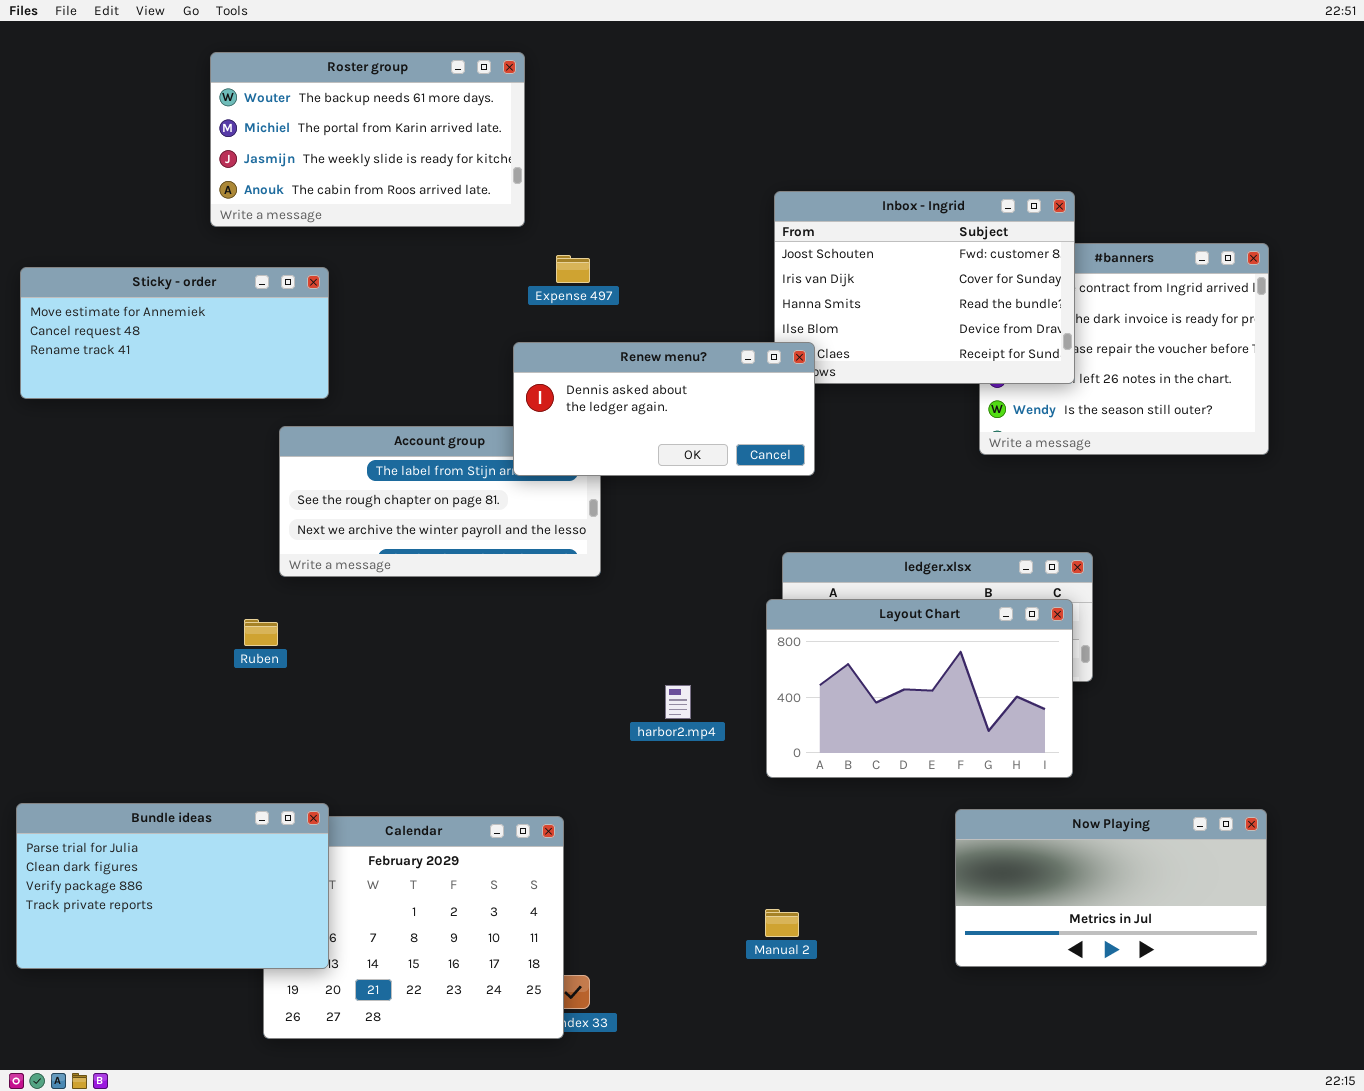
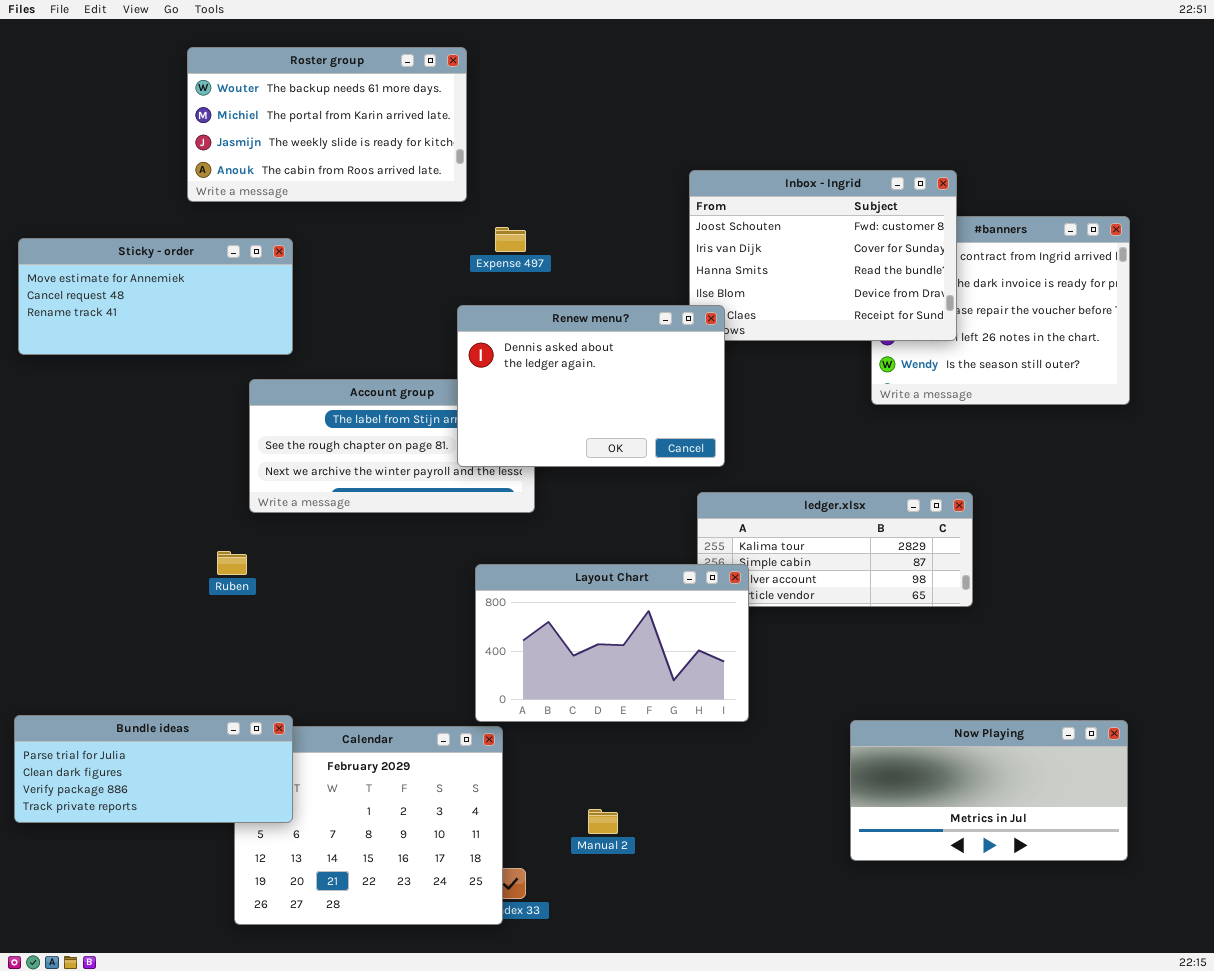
Renew menu?: [513,342,815,476] -> [457,305,725,467], resized
Layout Chart: [766,599,1073,778] -> [475,564,749,722], moved
Bundle ideas: [16,803,329,969] -> [14,715,293,823], resized
Manual 2: [765,909,799,937] -> [588,809,618,834], moved

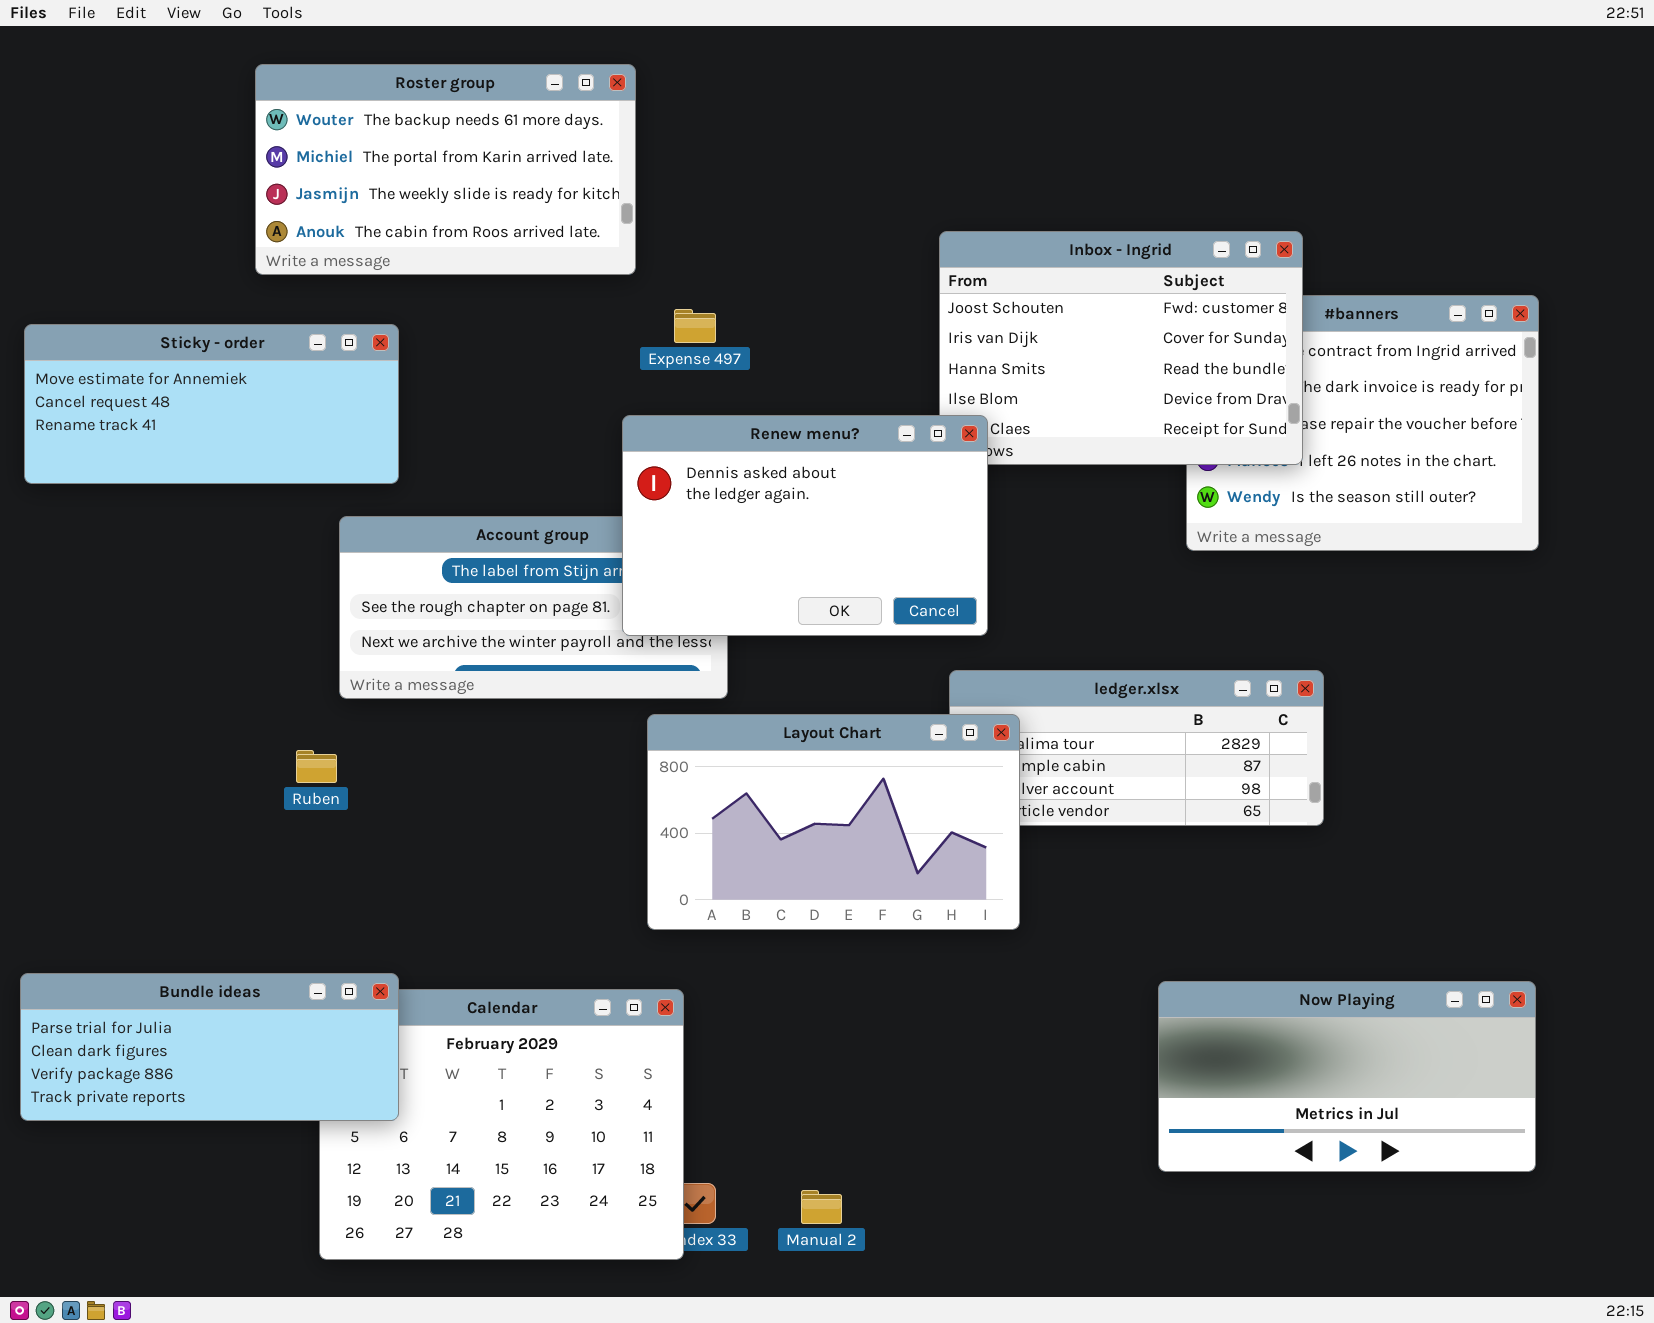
Layout Chart: [475,564,749,722] -> [647,714,1020,930], moved
Manual 2: [588,809,618,834] -> [801,1190,842,1224], moved

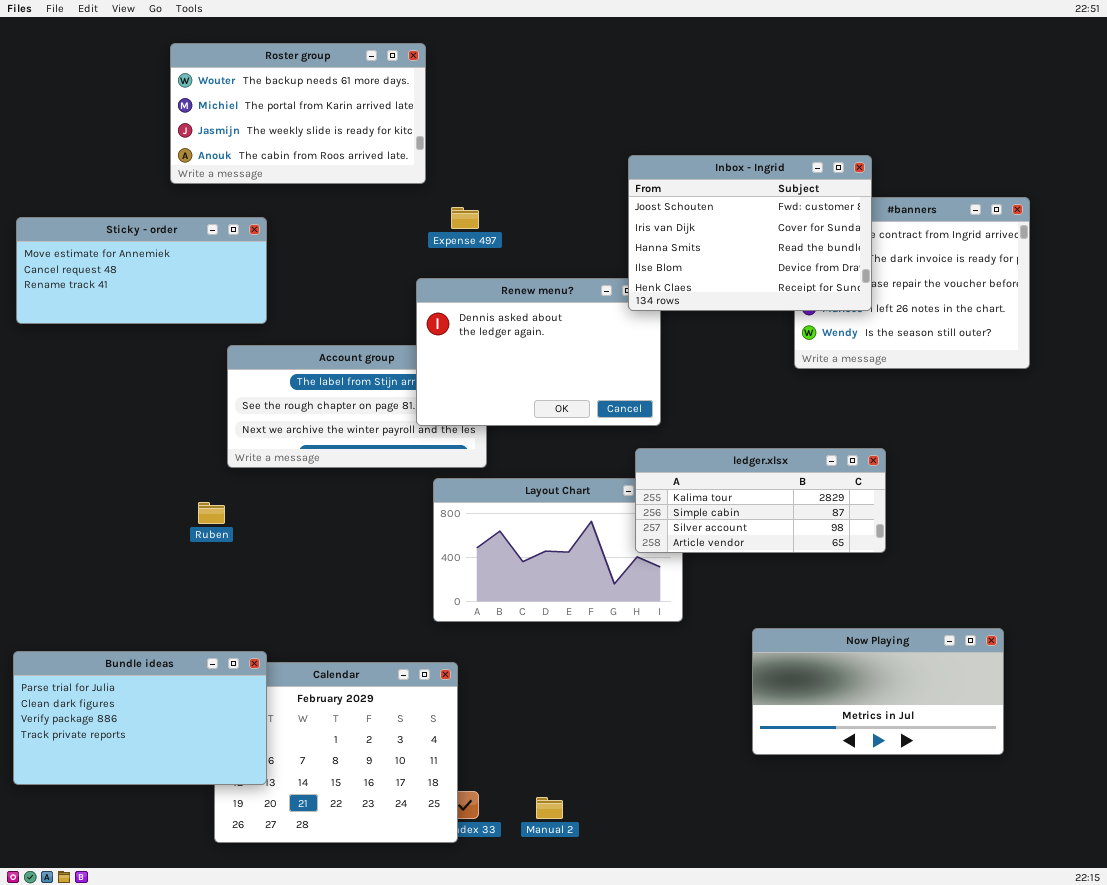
Inbox - Ingrid: [939,231,1303,465] -> [628,155,872,311], raised
ledger.xlsx: [949,670,1324,826] -> [635,448,886,553], raised
Bundle ideas: [20,973,399,1121] -> [13,651,267,785], resized
Now Playing: [1158,981,1536,1172] -> [752,628,1004,755], moved

